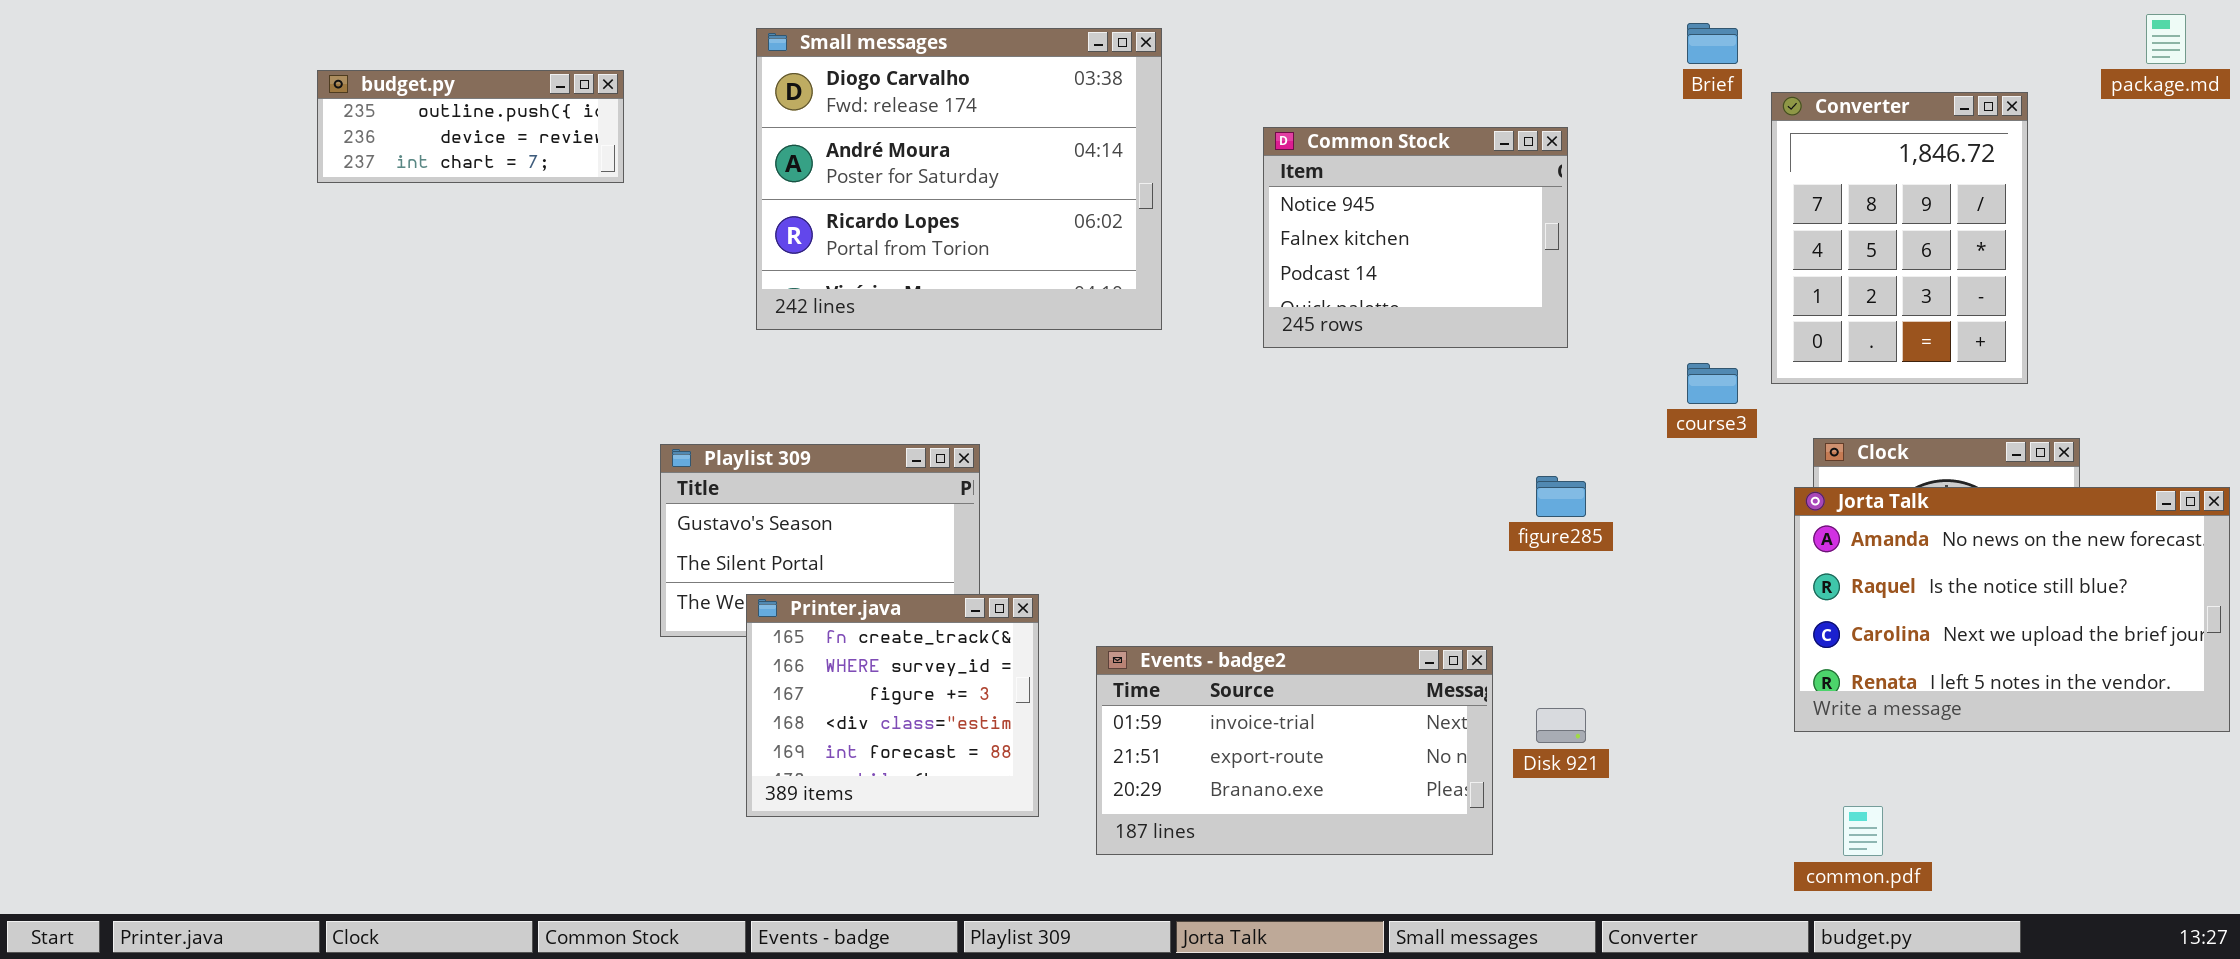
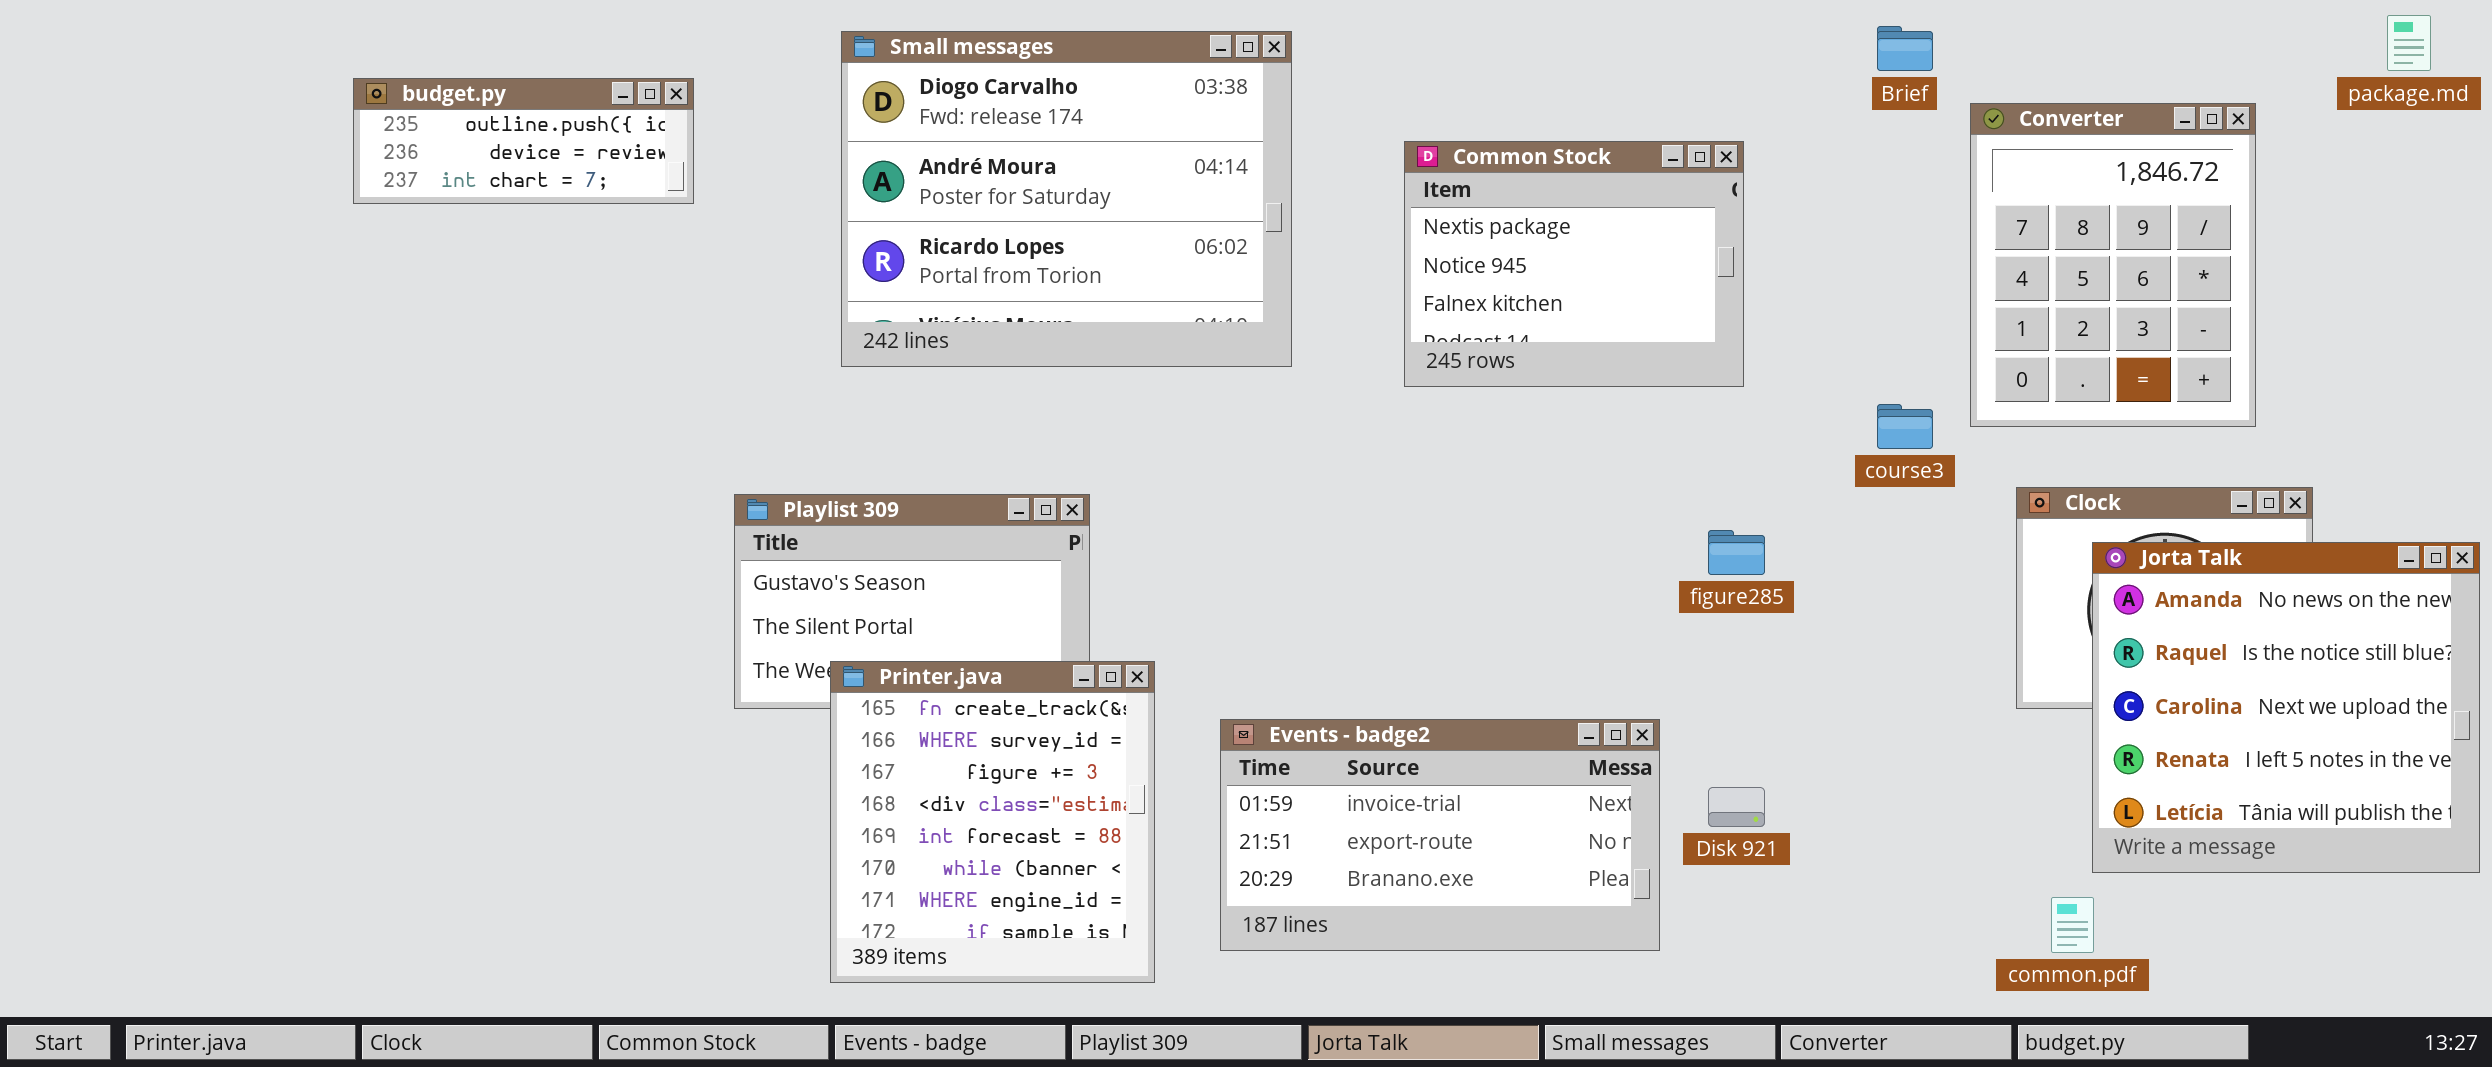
Common Stock: [1263,127,1568,348] -> [1404,141,1744,387], scrolled up 1 row
Jorta Talk: [1794,487,2230,732] -> [2092,542,2480,873], resized
Printer.java: [746,594,1039,817] -> [830,661,1155,983], resized

